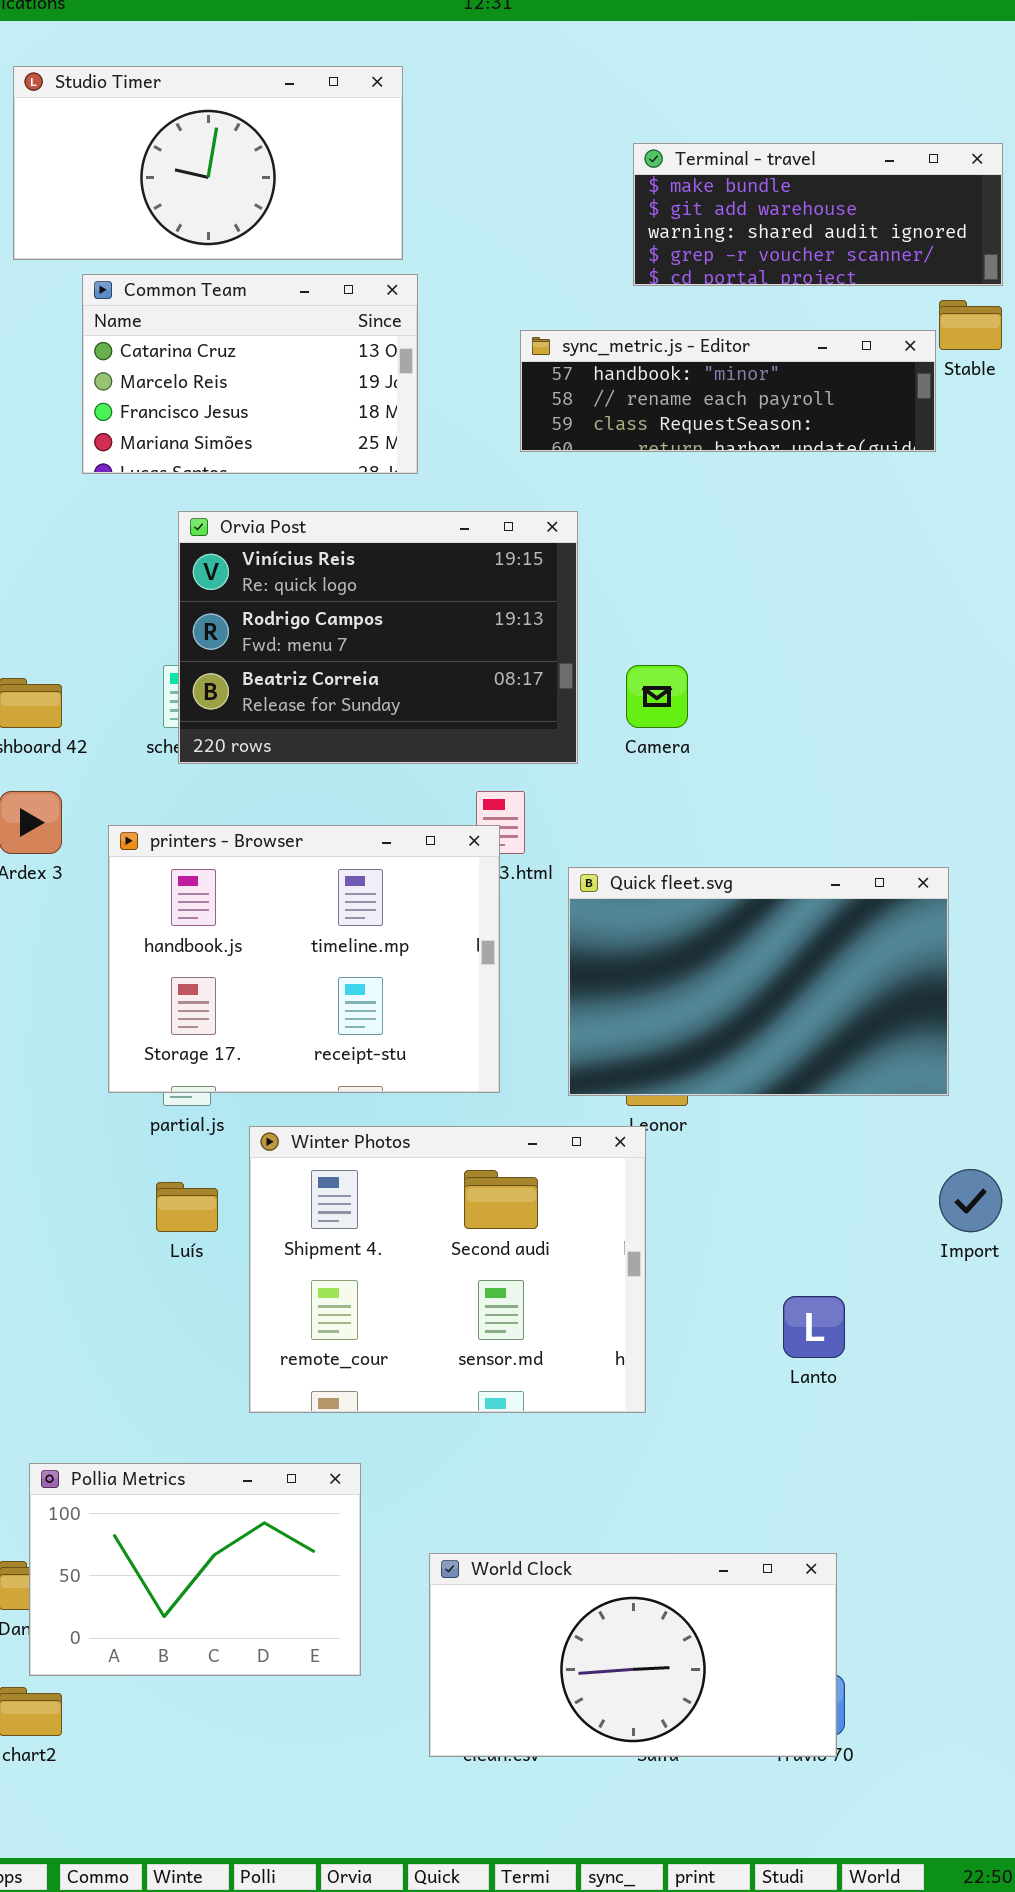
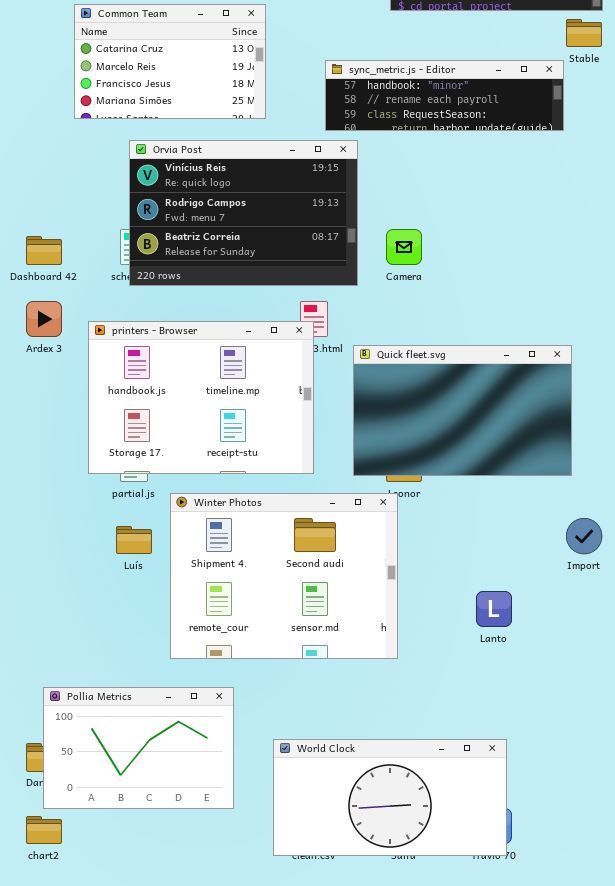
sync_metric.js - Editor: [520,330,936,452] -> [325,60,564,131], moved

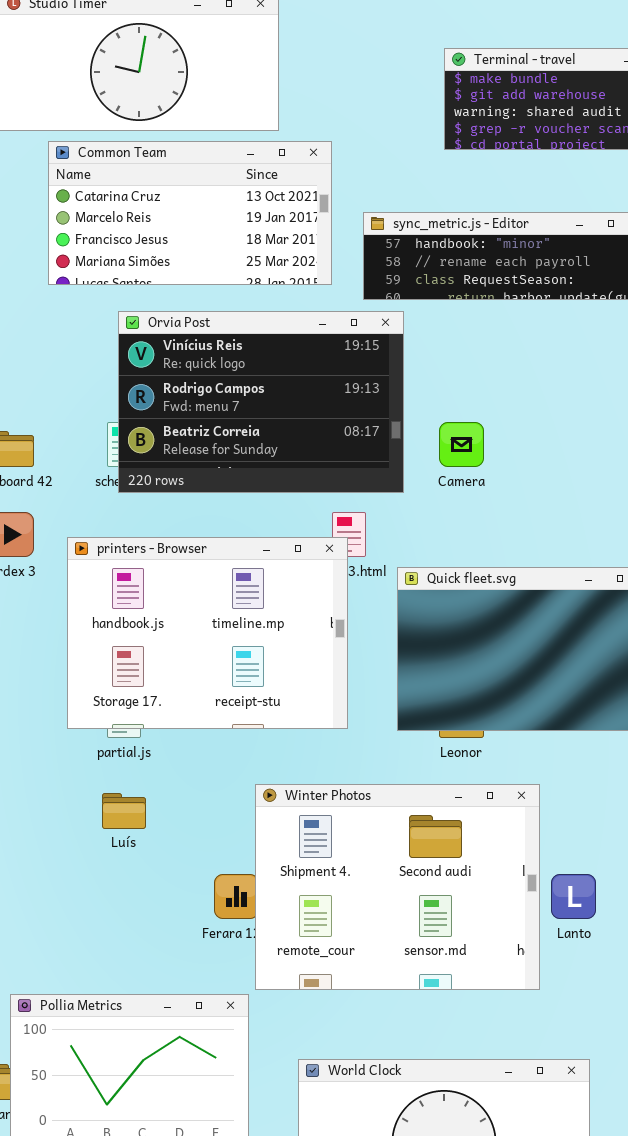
Common Team: [74,4,266,119] -> [48,141,332,285], resized
Winter Photos: [170,493,398,659] -> [255,784,540,990], moved

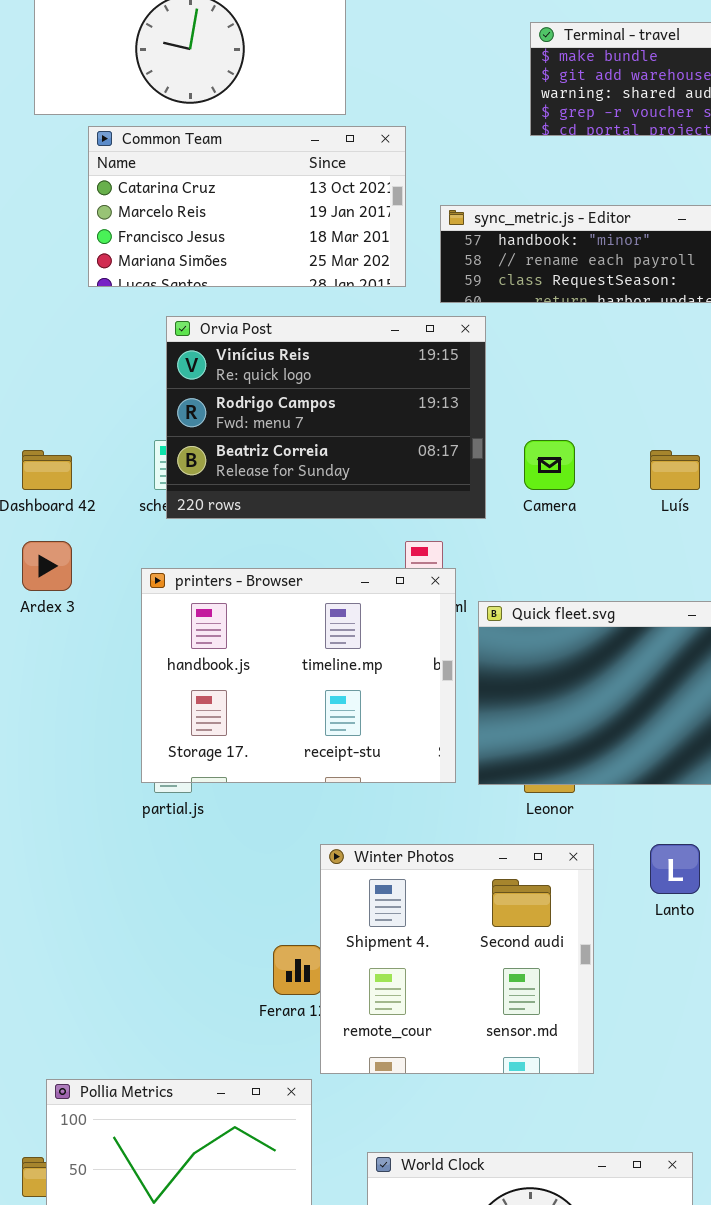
printers - Browser: [67,537,348,729] -> [141,568,456,783], moved
Winter Photos: [255,784,540,990] -> [320,844,594,1074], resized
Luís: [102,793,146,829] -> [650,450,700,490], moved
Lanto: [551,874,596,919] -> [650,844,700,894], moved

